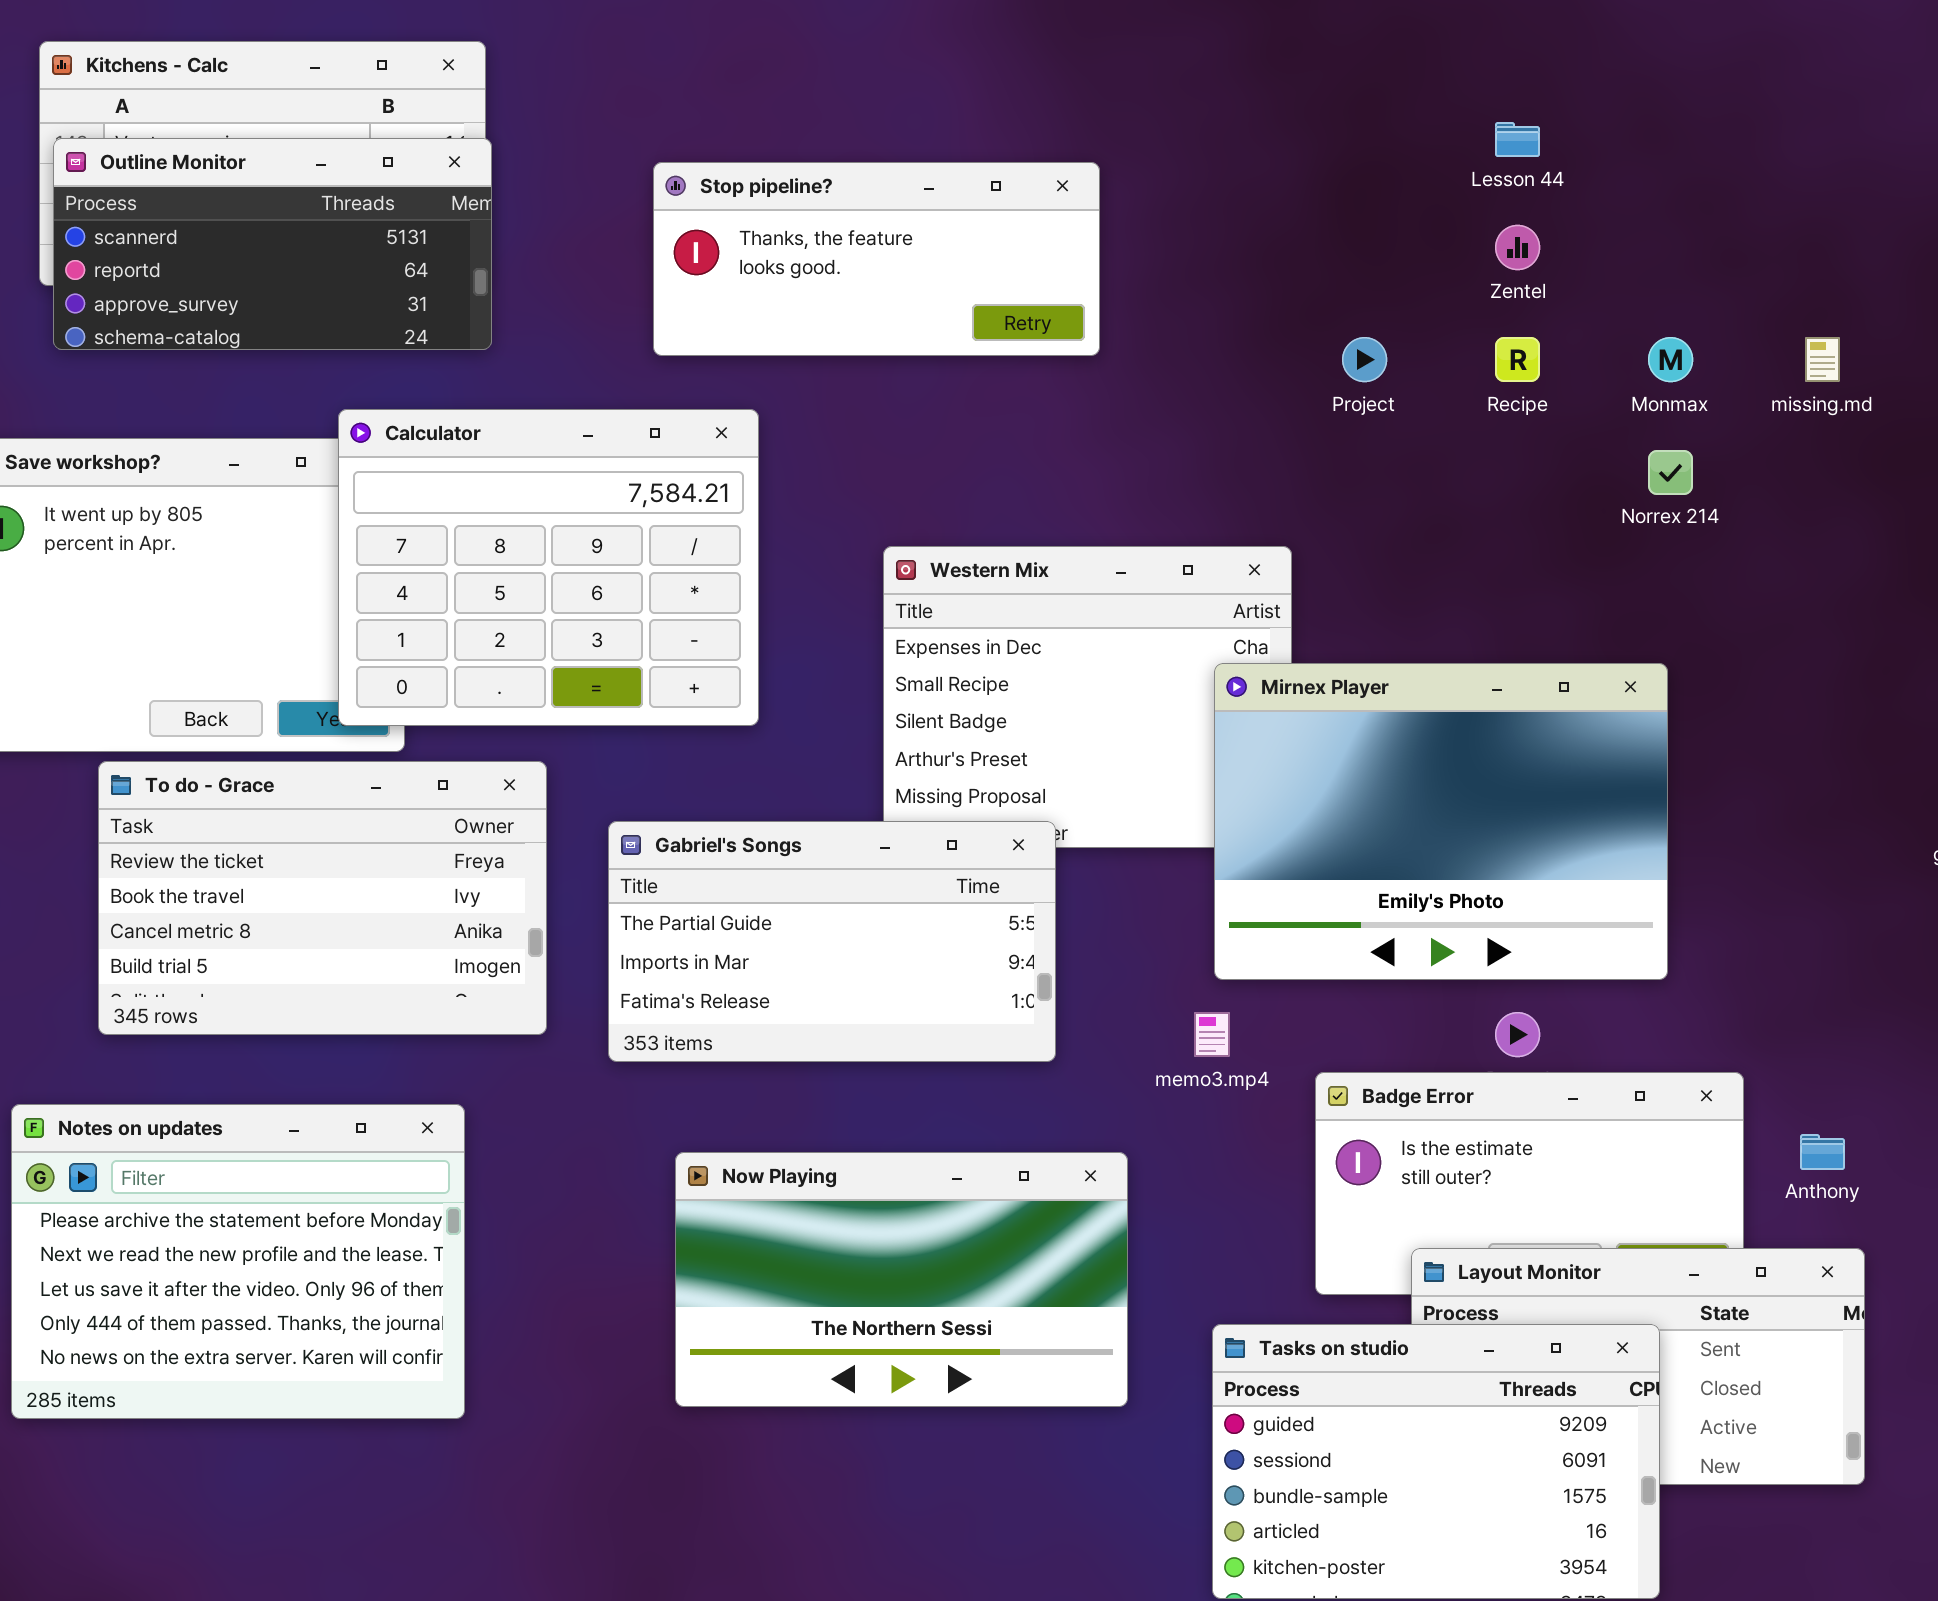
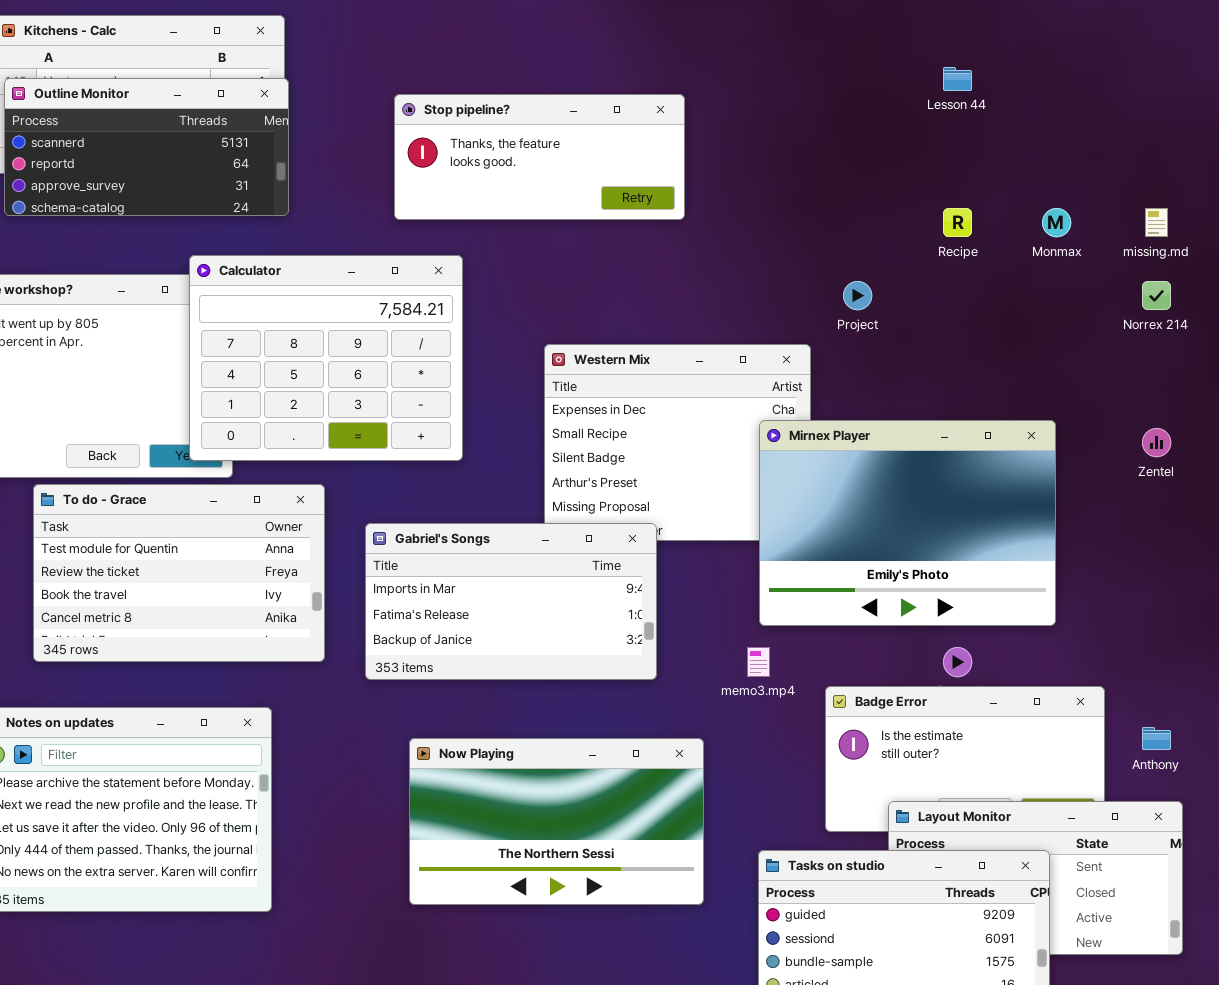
Zentel: [1495,225,1540,270] -> [1142,428,1171,457], moved
Project: [1342,337,1387,382] -> [843,281,872,310], moved
Norrex 214: [1648,450,1693,495] -> [1142,281,1171,310], moved
To do - Grace: [98,761,547,1035] -> [33,484,325,662], scrolled up 1 row
Gabriel's Songs: [608,821,1056,1062] -> [365,523,657,680], scrolled down 1 row

